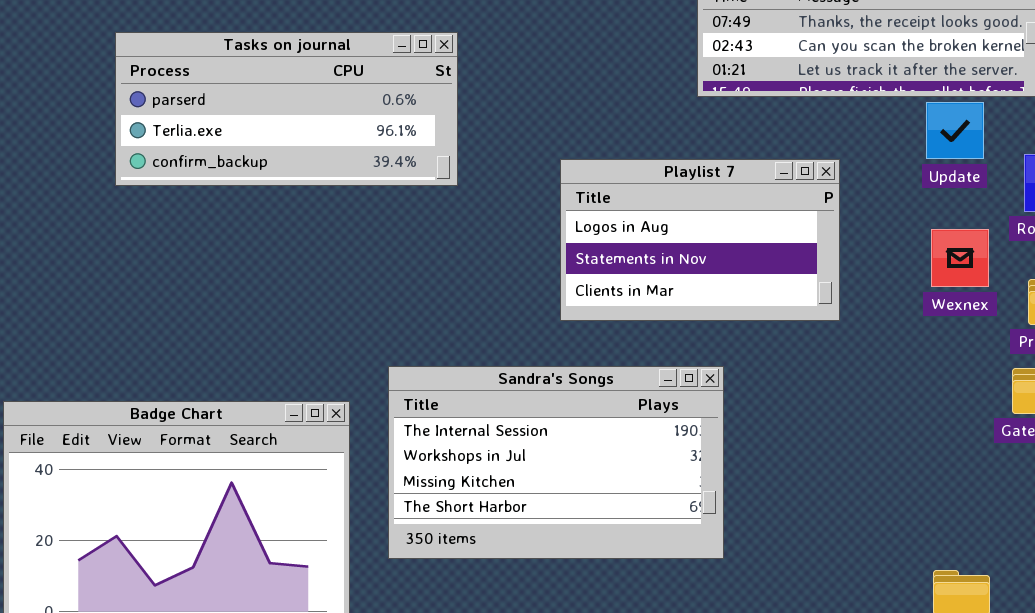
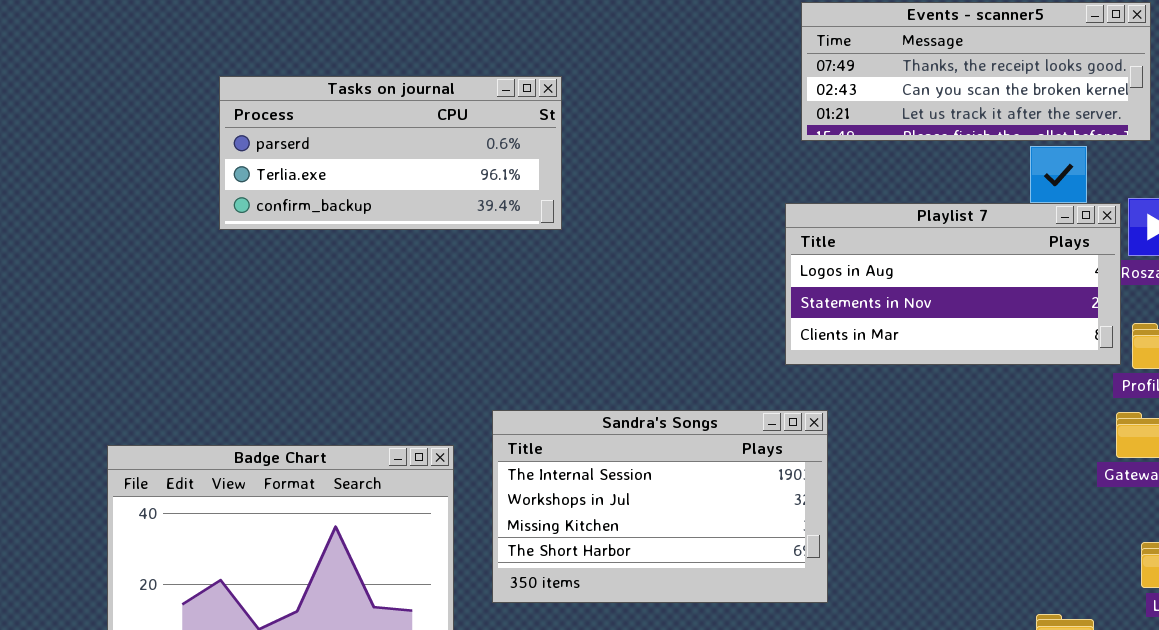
Playlist 7: [560,159,840,321] -> [785,203,1121,365], moved, resized

